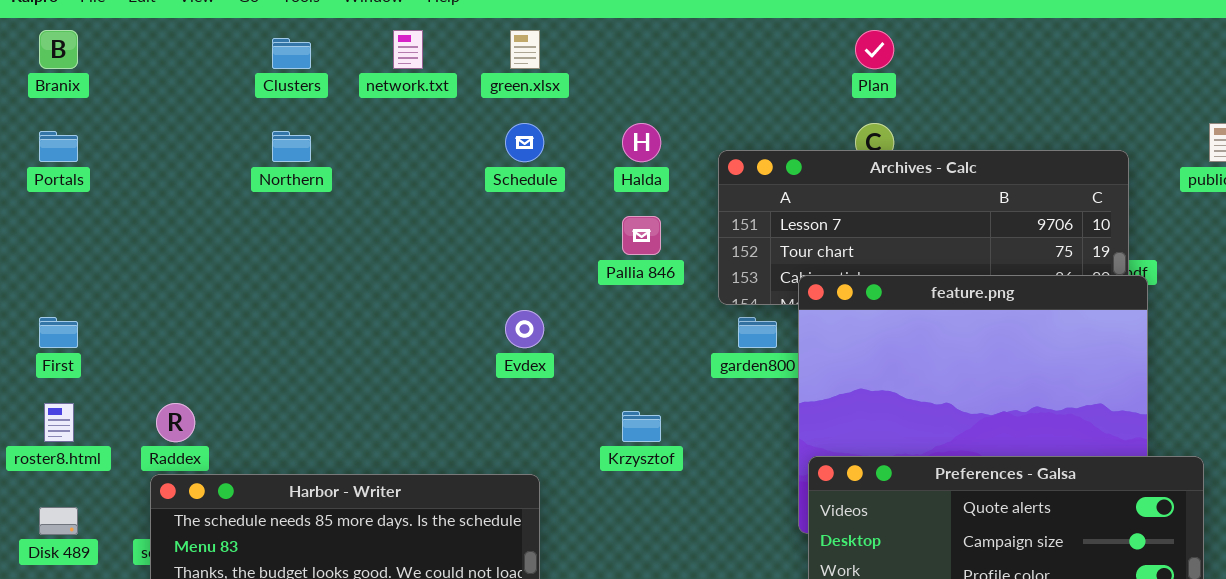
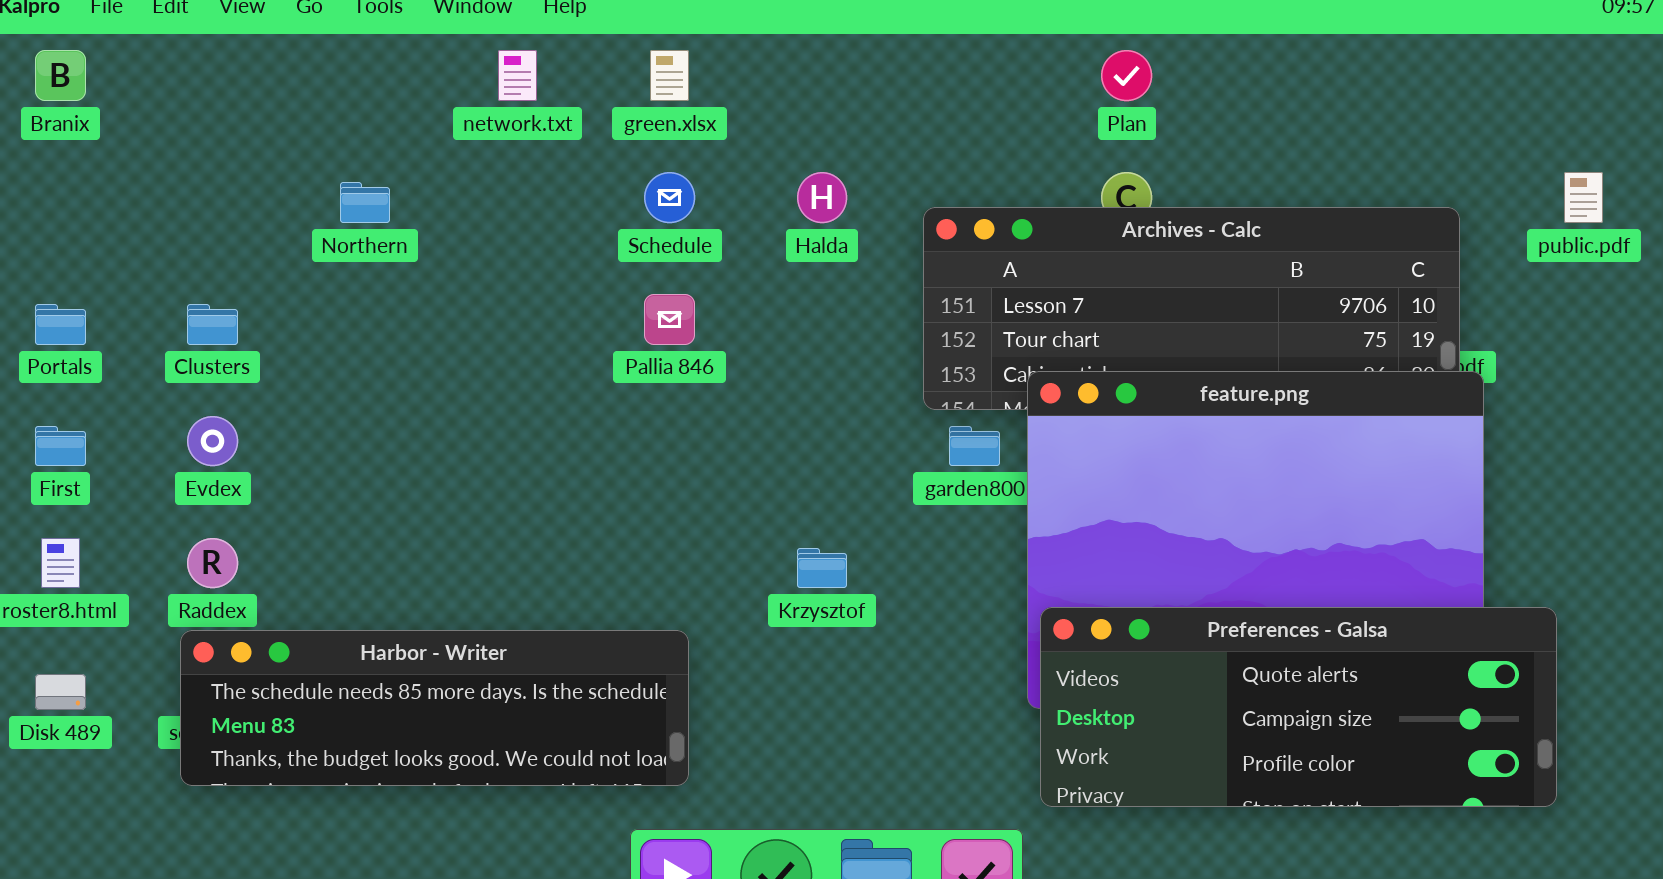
Clusters: [272,38,311,69] -> [187,304,238,345], moved
Portals: [39,131,78,162] -> [35,304,86,345], moved
Pallia 846: [622,216,661,255] -> [644,294,695,345], moved
Evdex: [505,310,544,348] -> [187,416,238,466], moved

